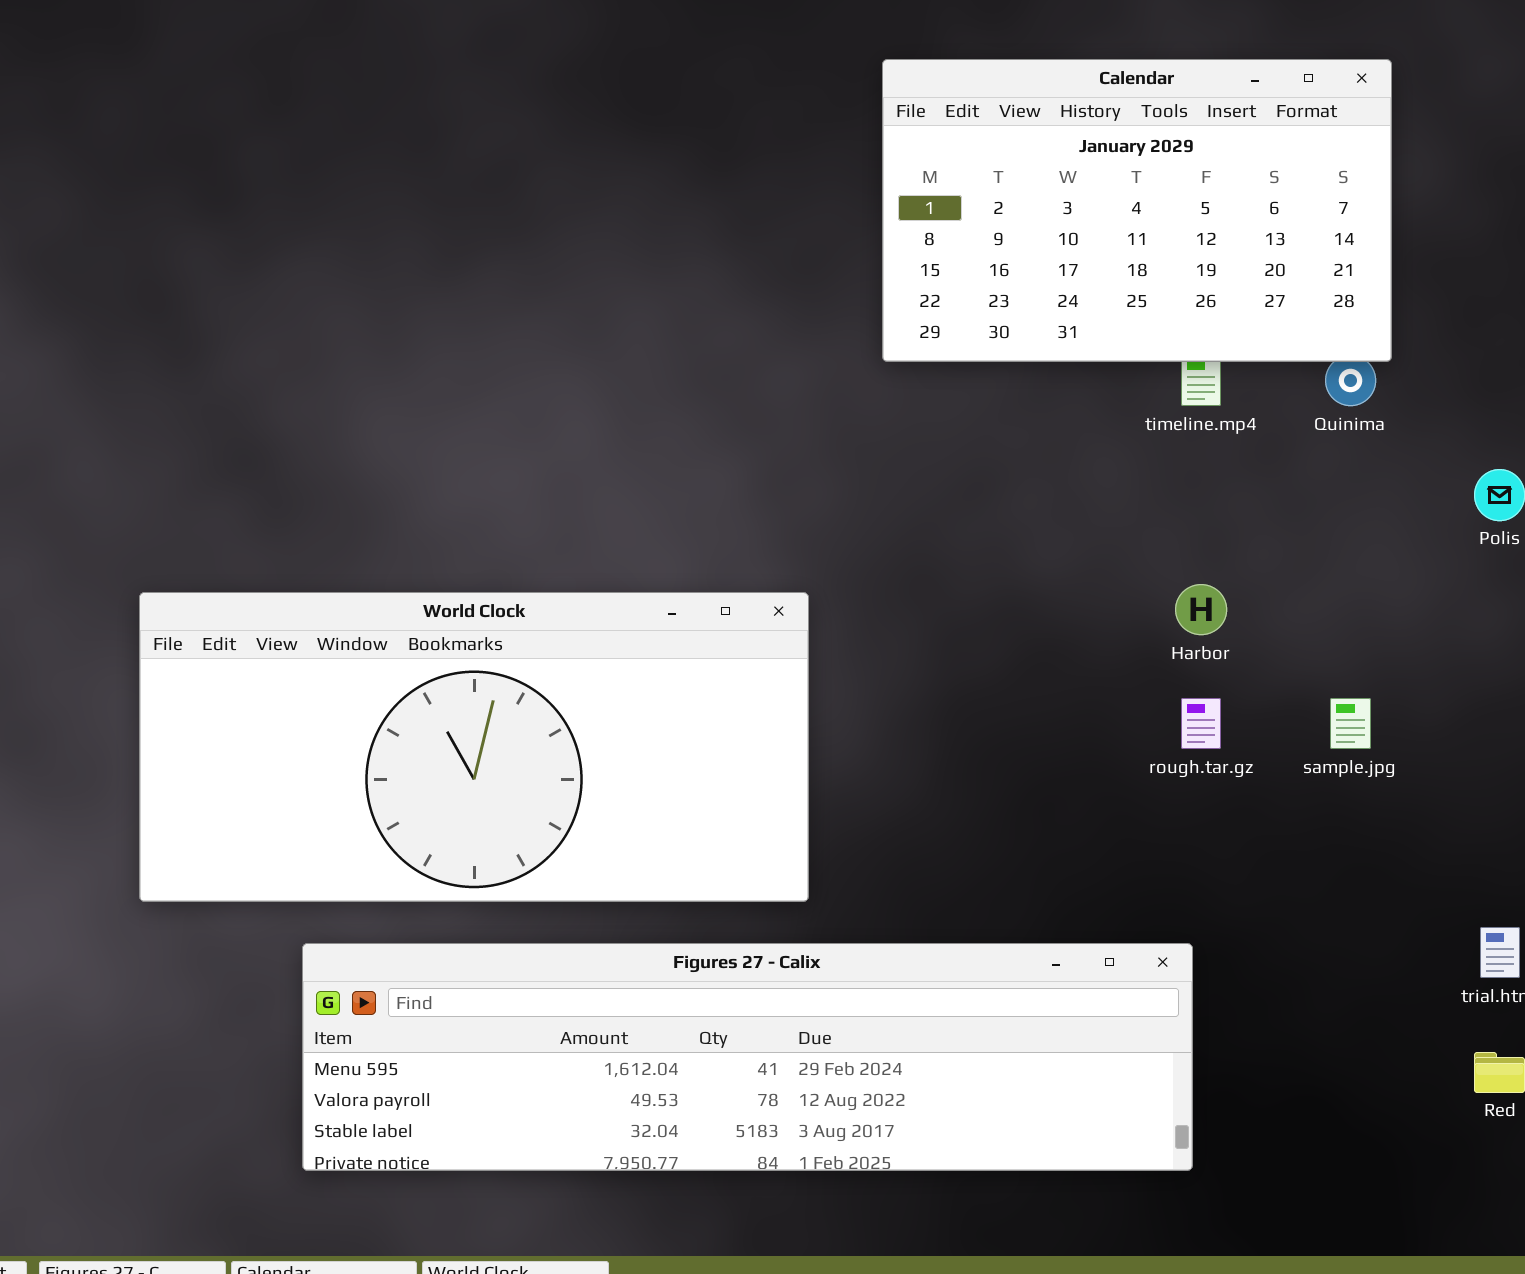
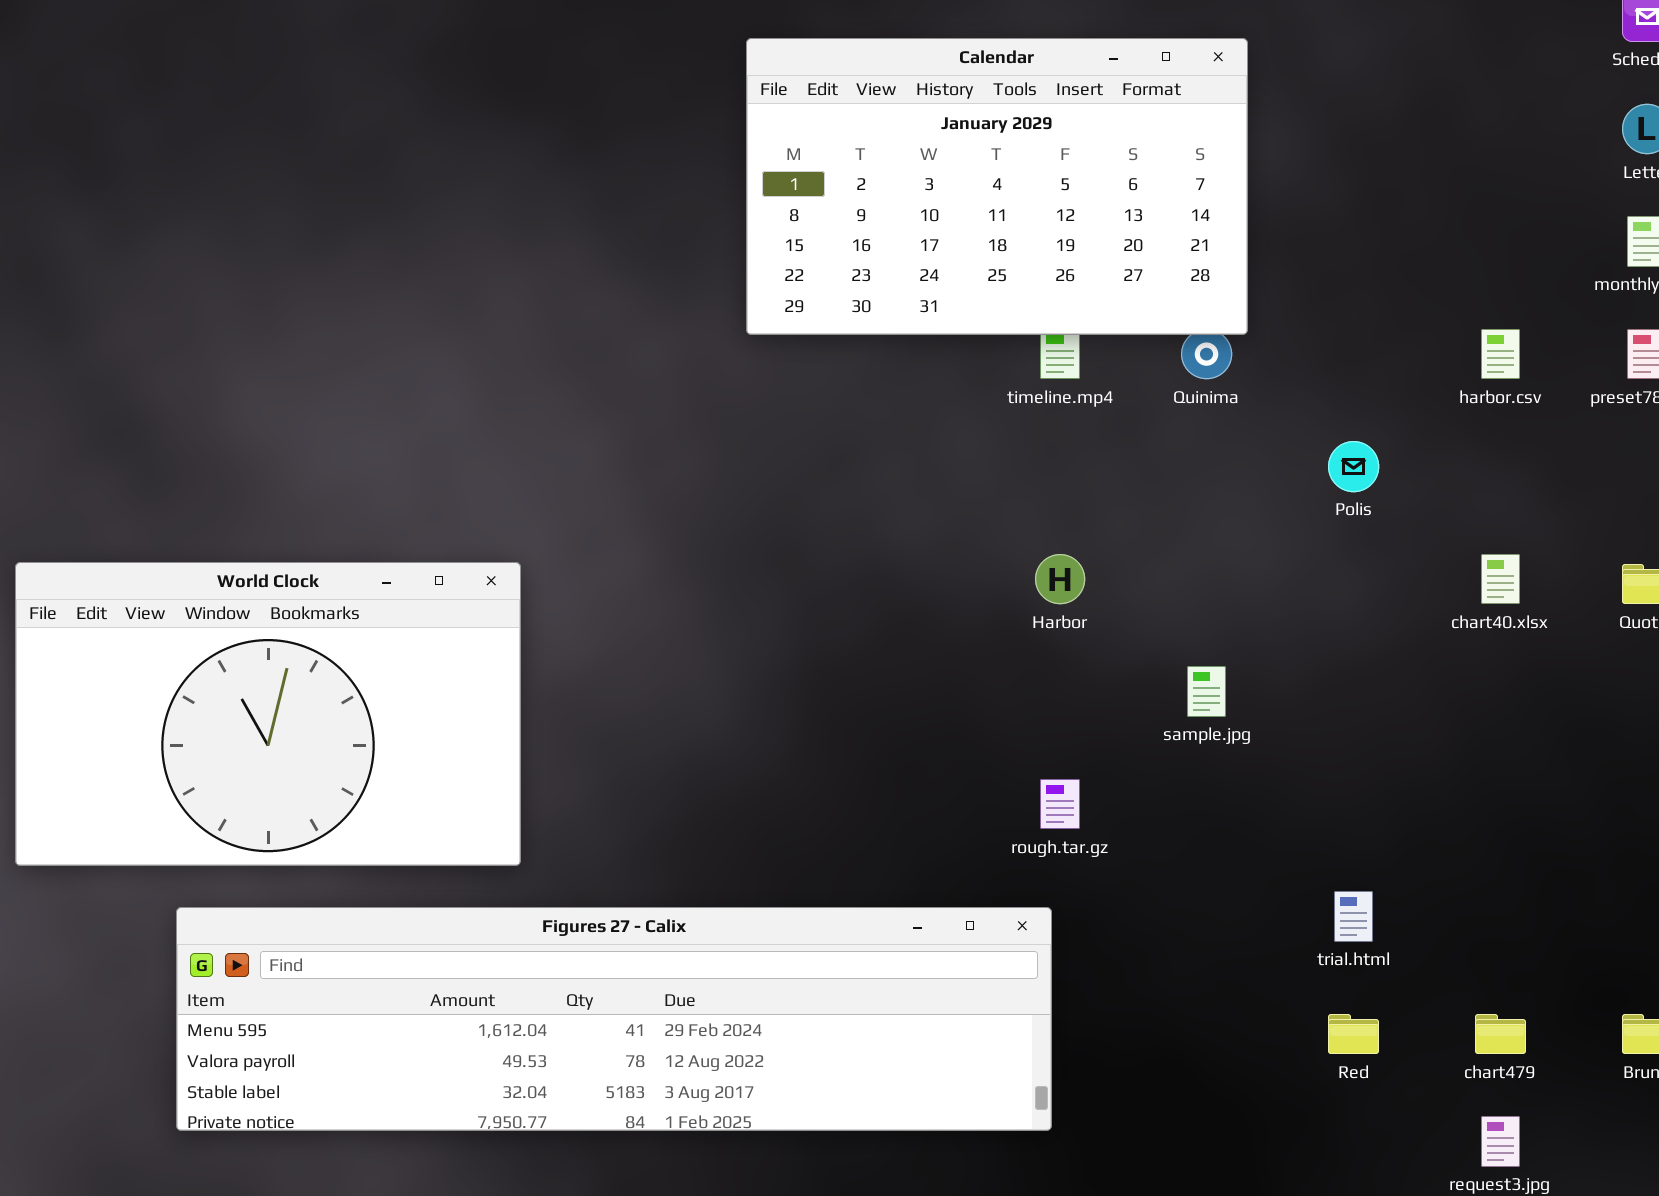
World Clock: [139,592,809,902] -> [15,562,521,866], resized
rough.tar.gz: [1181,698,1221,749] -> [1040,779,1080,829], moved

